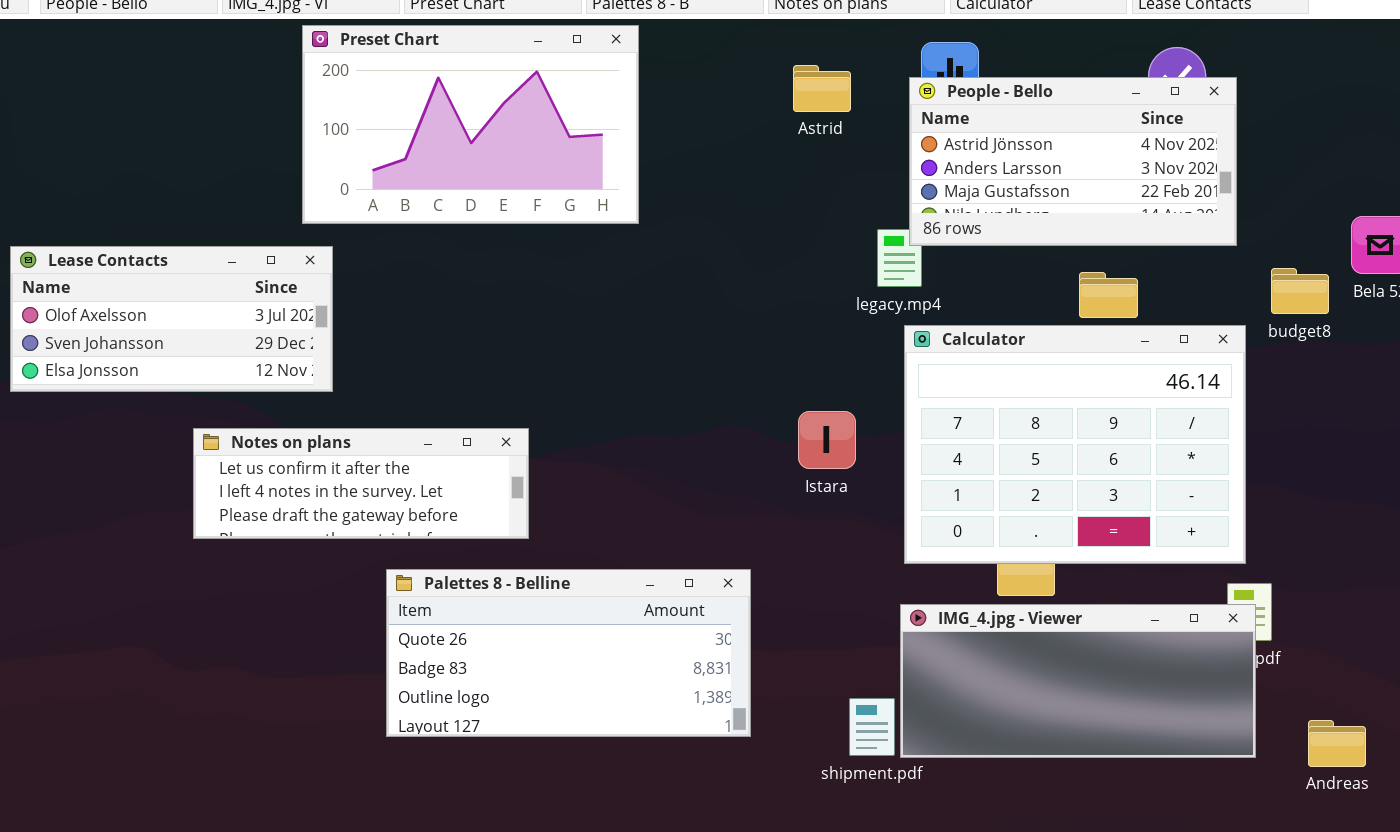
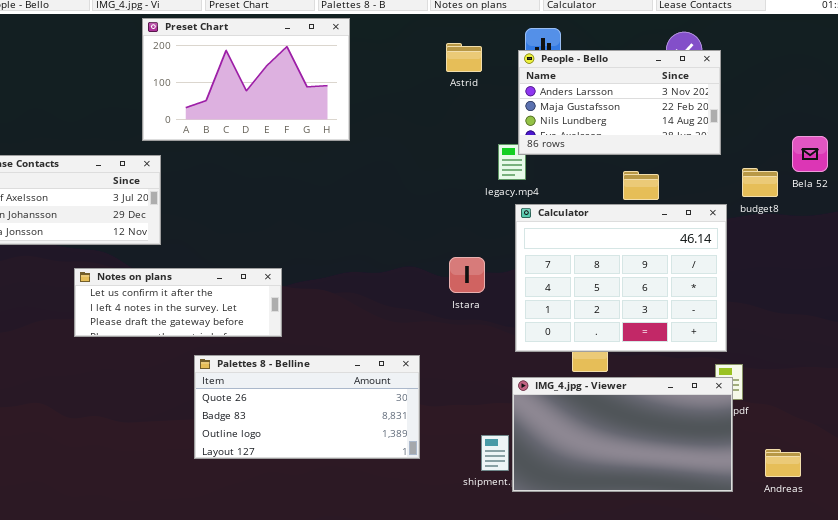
People - Bello: [909,77,1237,246] -> [518,50,721,155], scrolled down 1 row
IMG_4.jpg - Viewer: [900,604,1256,758] -> [512,377,733,492], resized

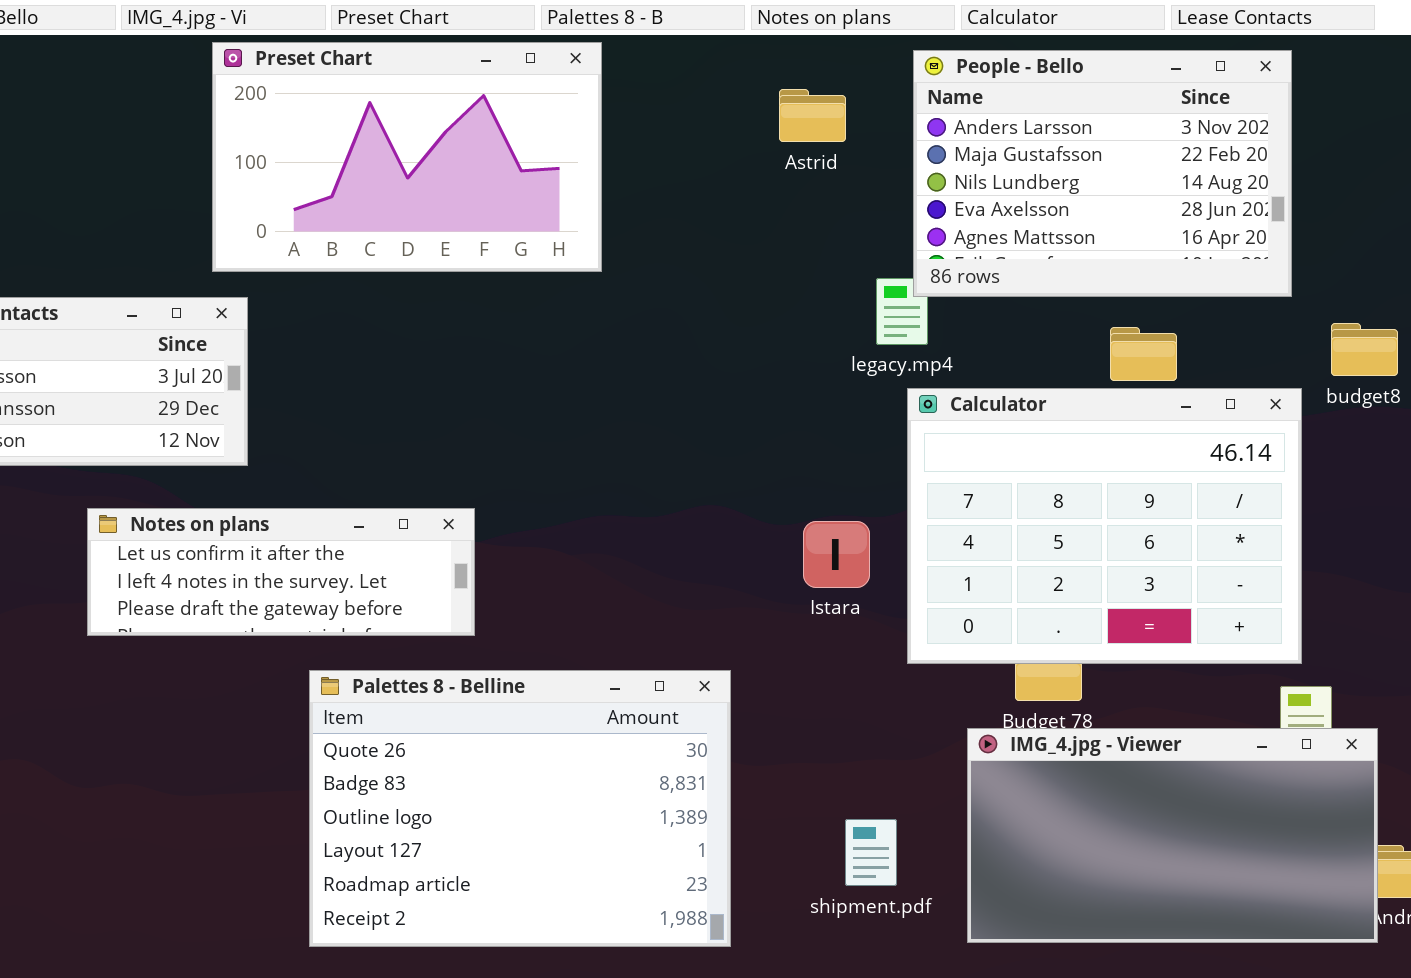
People - Bello: [518,50,721,155] -> [913,50,1292,297], resized
Istara: [449,257,485,293] -> [803,521,870,588], moved
Palettes 8 - Belline: [194,355,420,459] -> [309,670,731,947], resized
IMG_4.jpg - Viewer: [512,377,733,492] -> [967,728,1378,943], moved

